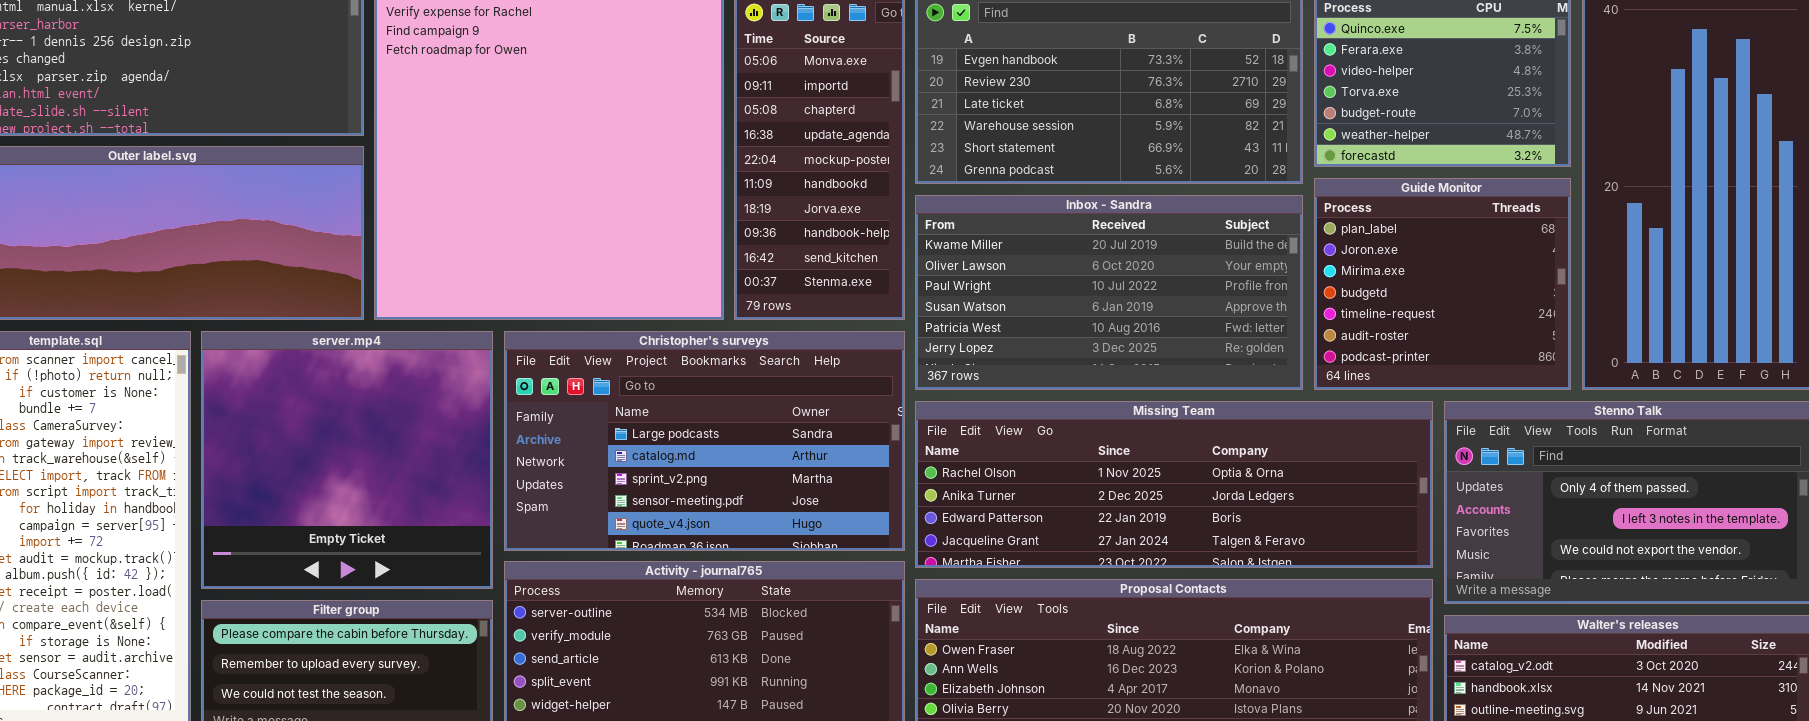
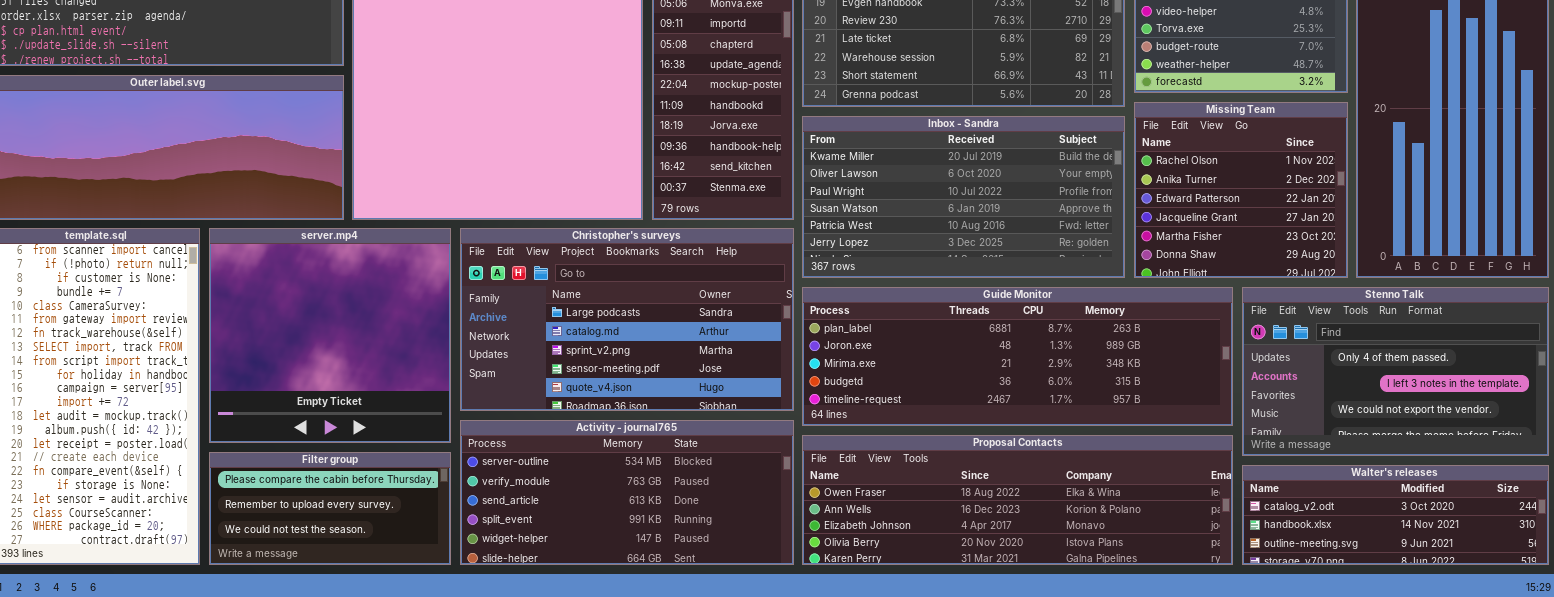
Guide Monitor: [1314,178,1571,390] -> [802,287,1233,426], moved, resized
Missing Team: [915,401,1433,568] -> [1134,102,1348,278], moved, resized

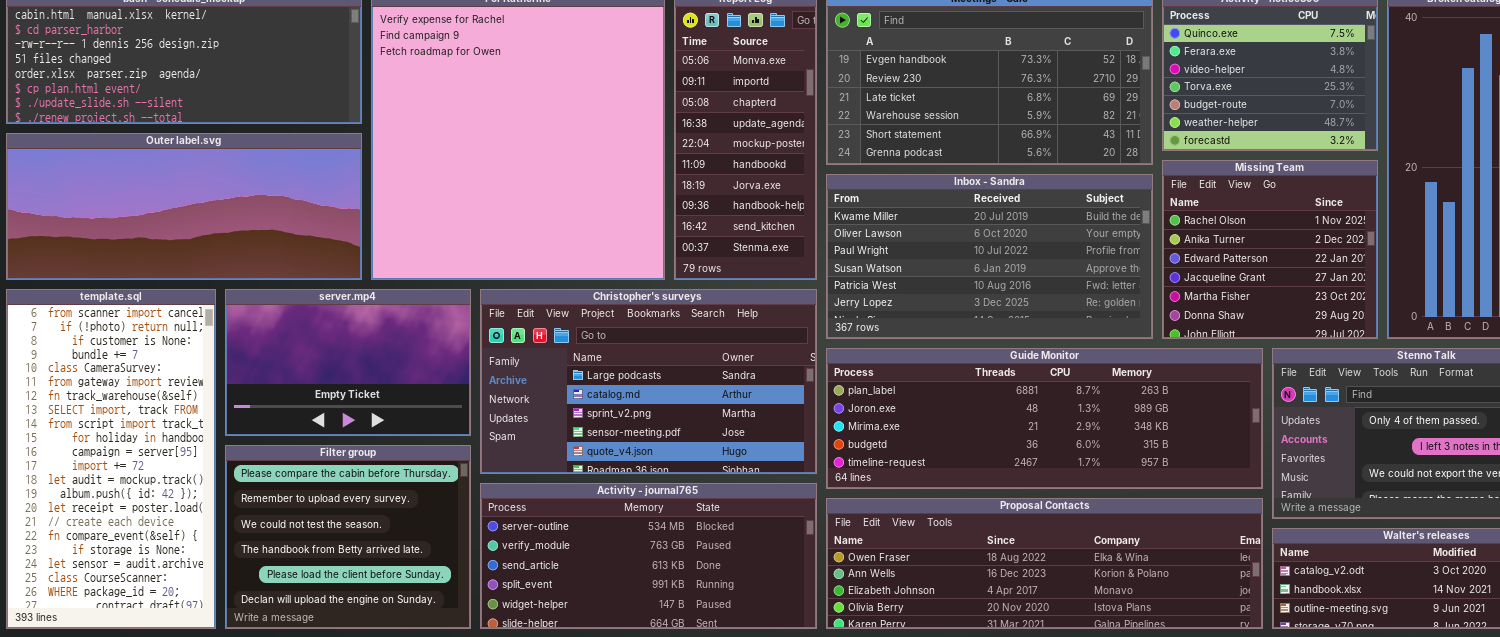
server.mp4: [209,228,451,443] -> [225,289,471,436], resized
Filter group: [209,452,451,565] -> [225,445,471,629], resized

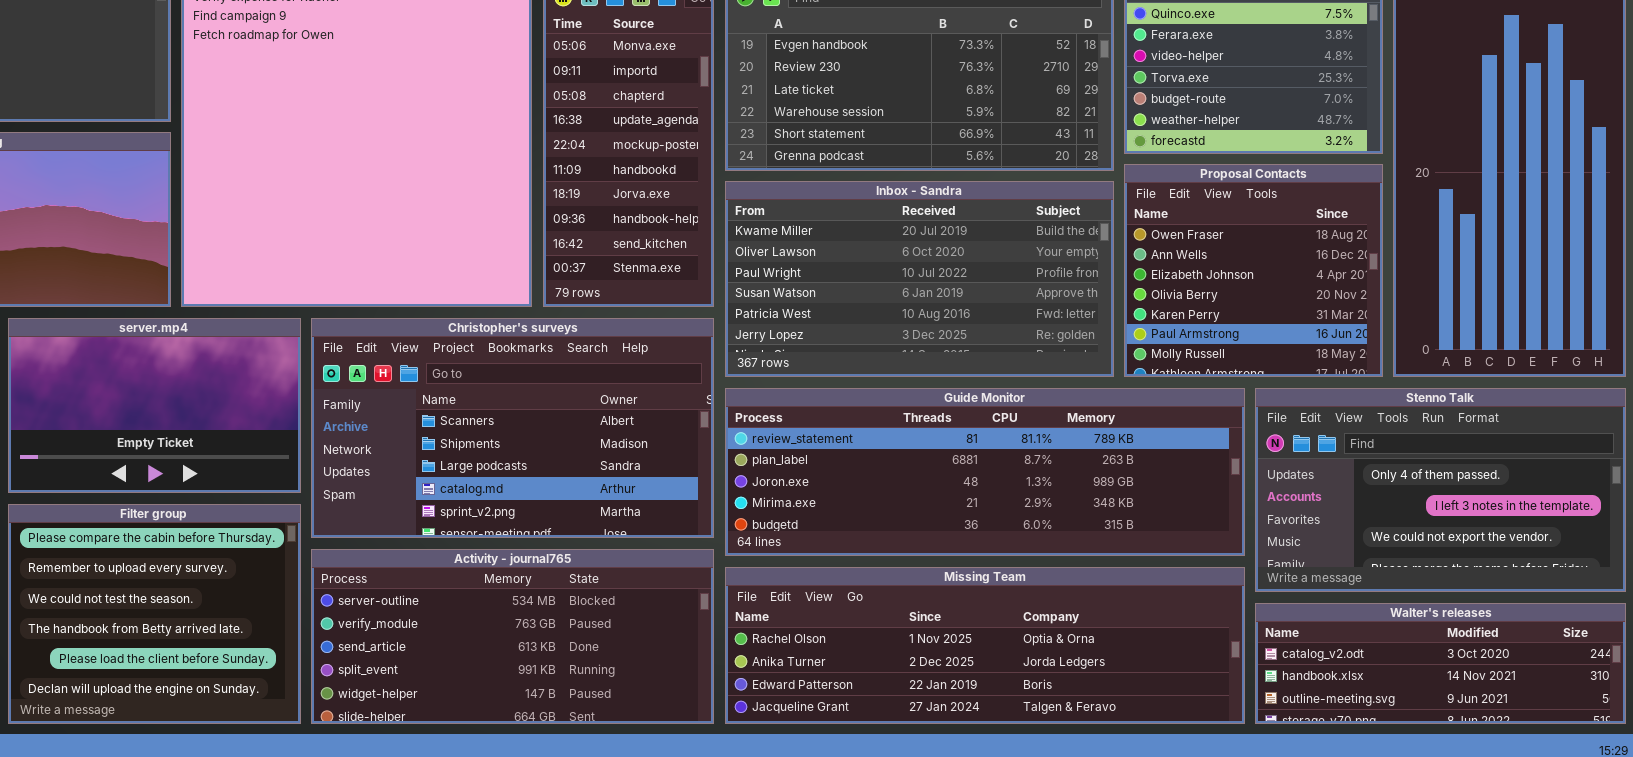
Missing Team: [1162,160,1378,339] -> [725,567,1245,724], moved, resized
Christopher's surveys: [480,289,817,474] -> [311,318,714,538], scrolled up 2 rows
Guide Monitor: [826,348,1263,489] -> [725,388,1245,556], scrolled up 1 row
Proposal Contacts: [826,498,1263,629] -> [1124,164,1383,377], moved, resized

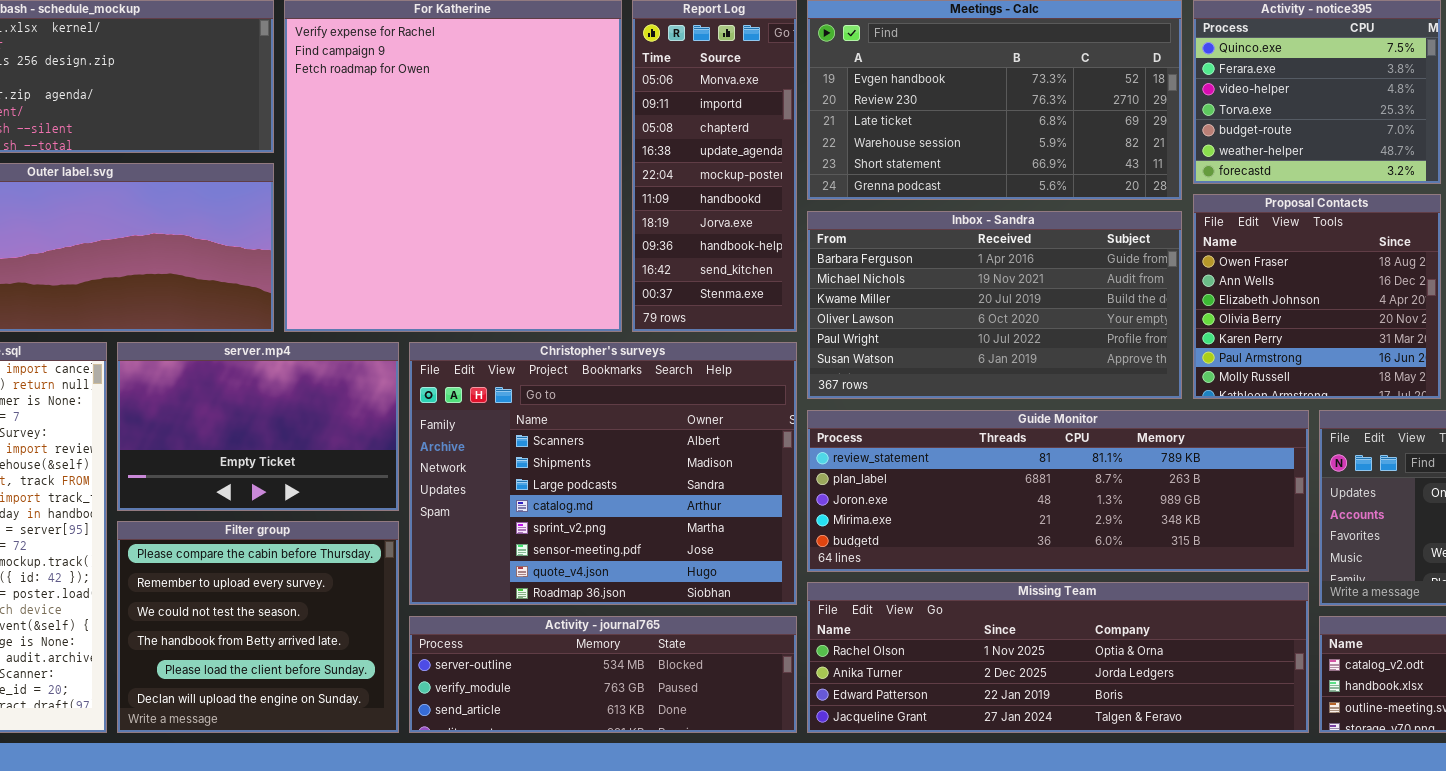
Inbox - Sandra: [725,181,1114,377] -> [807,211,1182,399], scrolled up 2 rows
Christopher's surveys: [311,318,714,538] -> [409,342,797,605], resized
Activity - journal765: [311,549,714,724] -> [409,616,797,733], resized

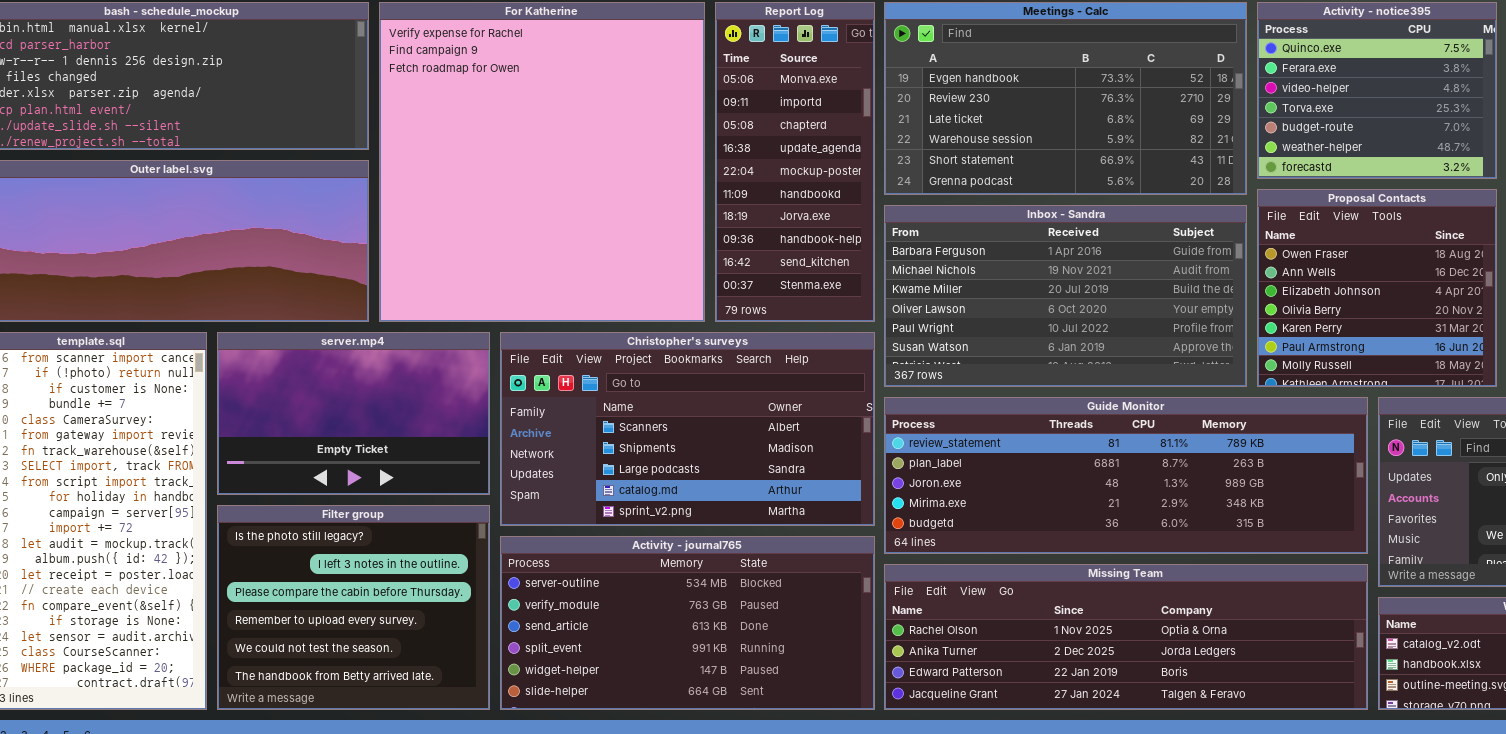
Christopher's surveys: [409,342,797,605] -> [500,332,875,526], resized
Filter group: [117,521,399,733] -> [217,505,490,710], scrolled up 2 rows
Activity - journal765: [409,616,797,733] -> [500,536,875,710], resized

